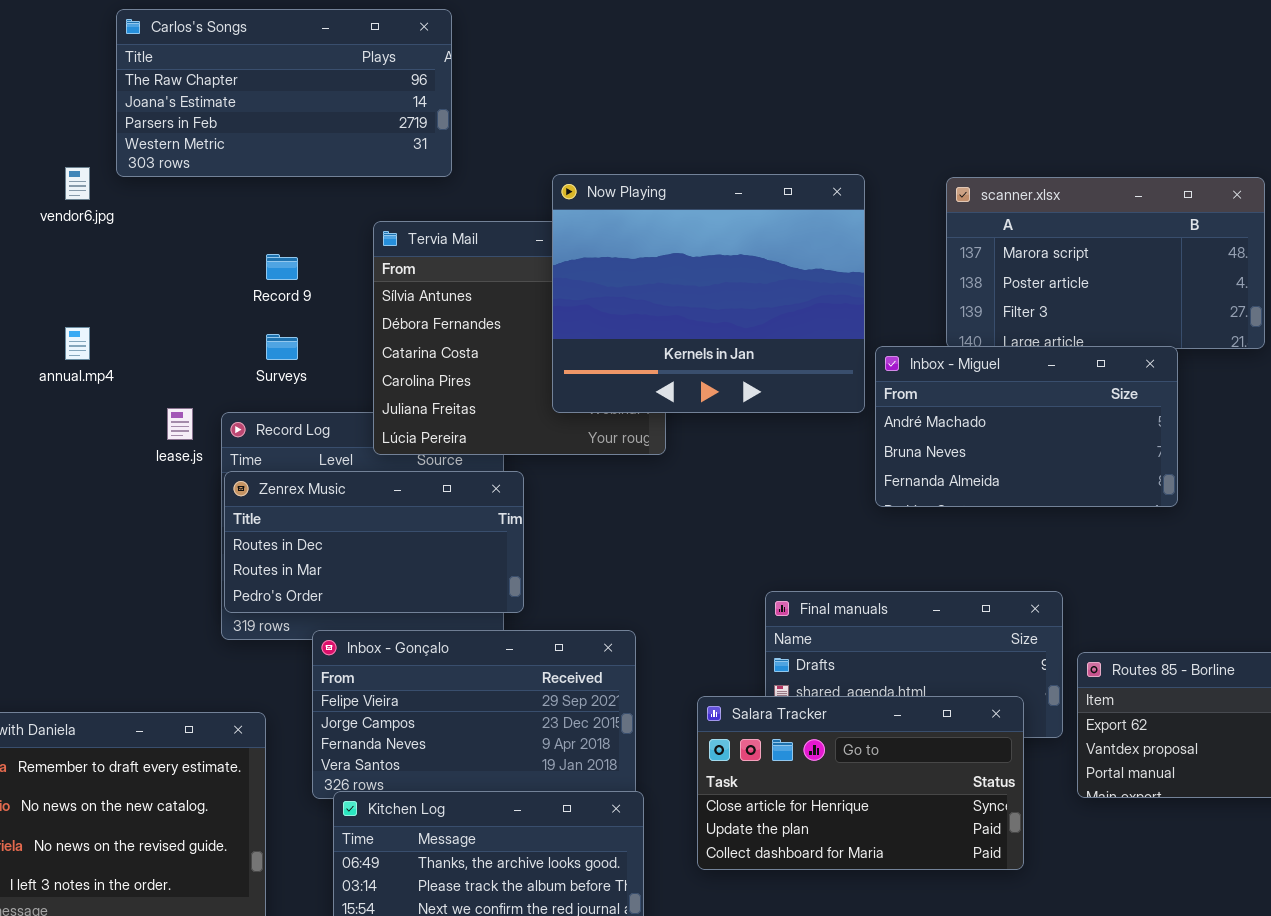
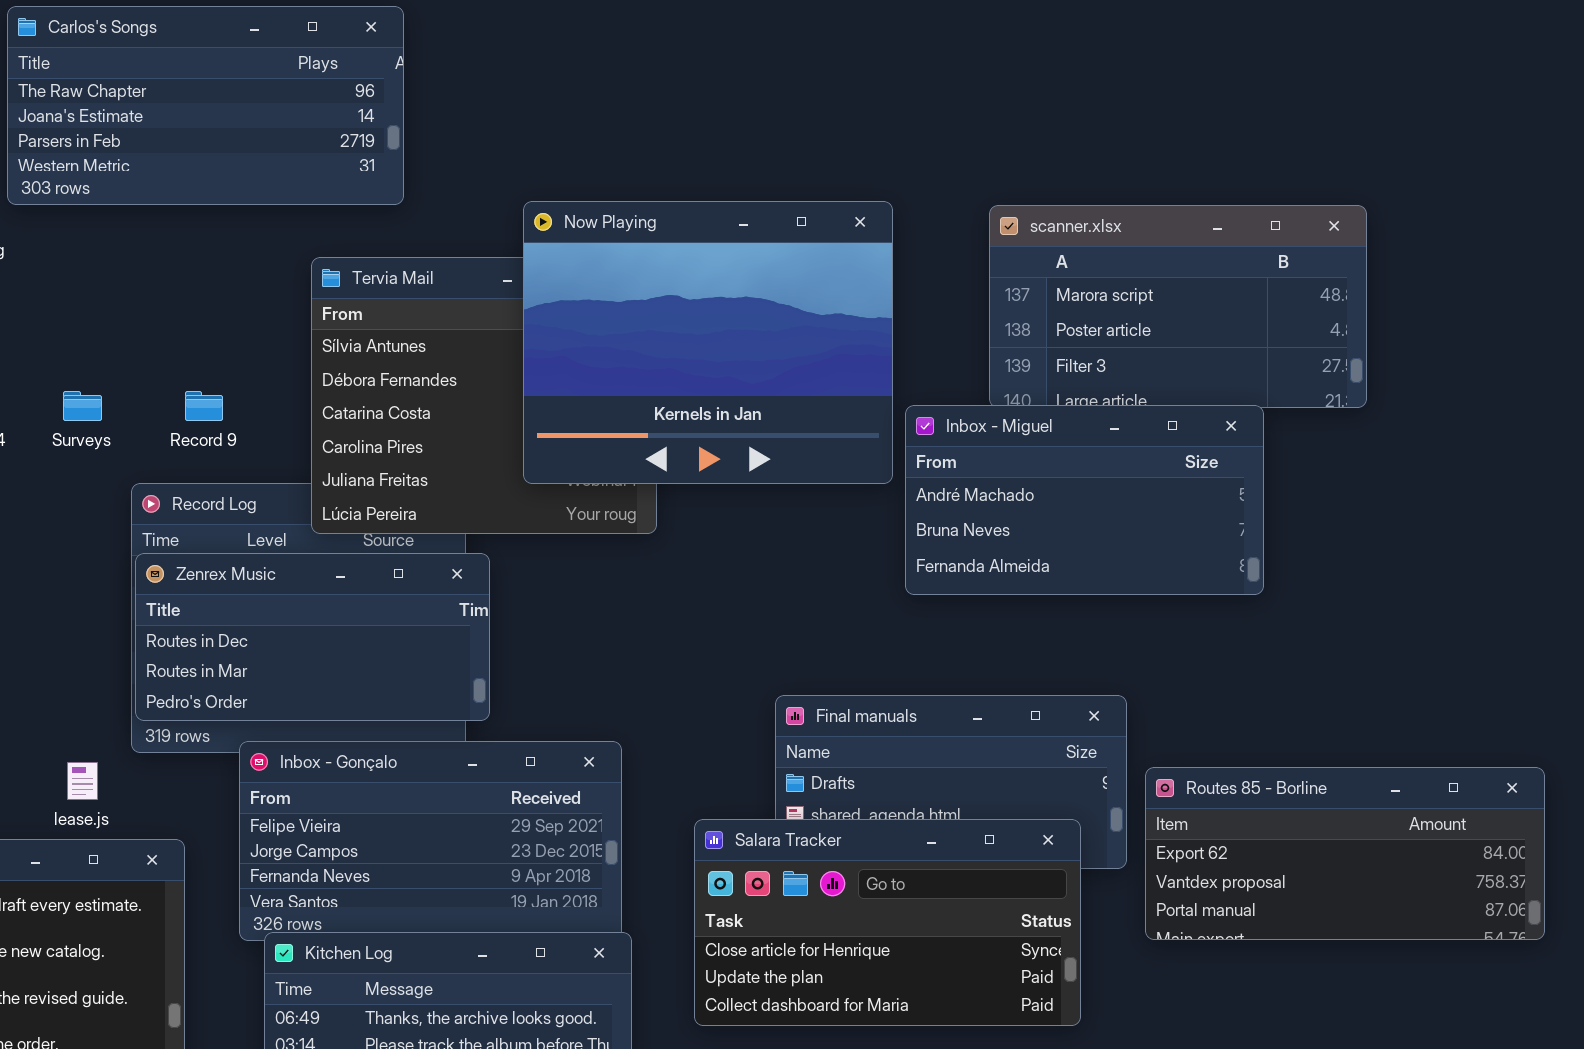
Record 9: [266,254,298,280] -> [185,391,223,421], moved
Surveys: [266,334,298,360] -> [63,391,102,421], moved
lease.js: [167,408,193,440] -> [67,762,98,800], moved

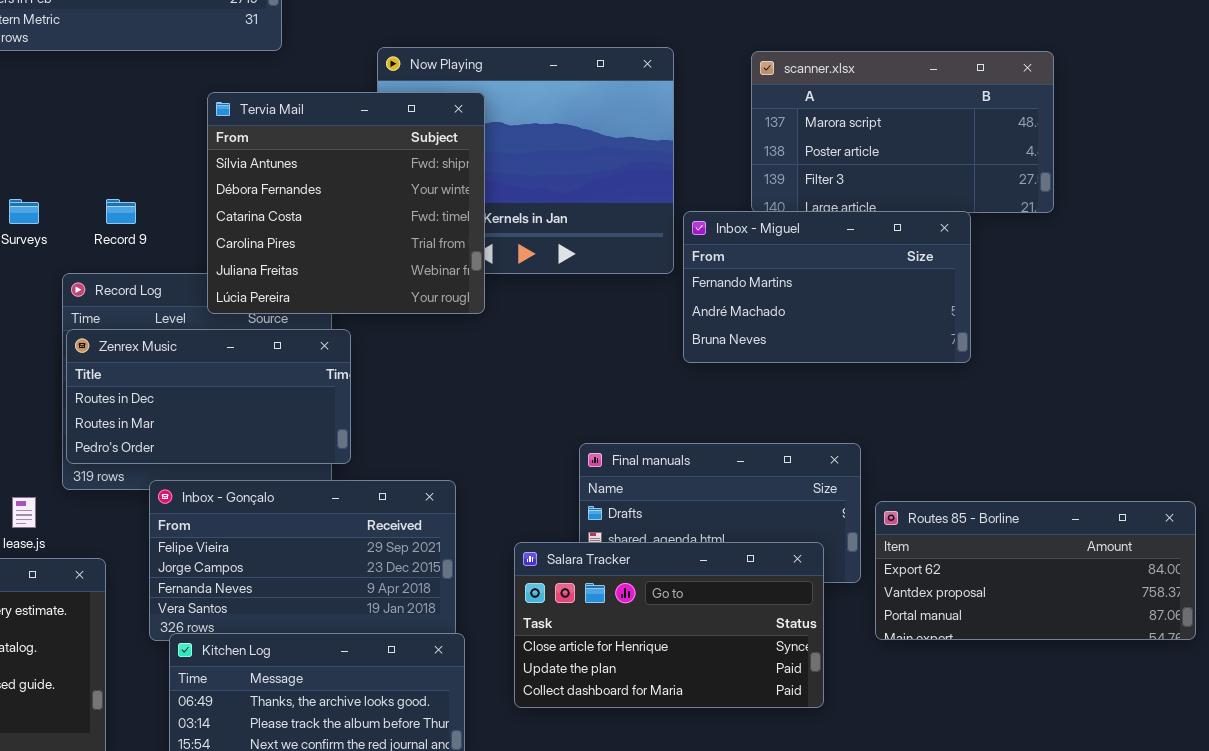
Tervia Mail: [311,257,657,534] -> [207,92,485,314], raised
Inbox - Miguel: [905,405,1264,595] -> [683,211,971,363], scrolled up 1 row

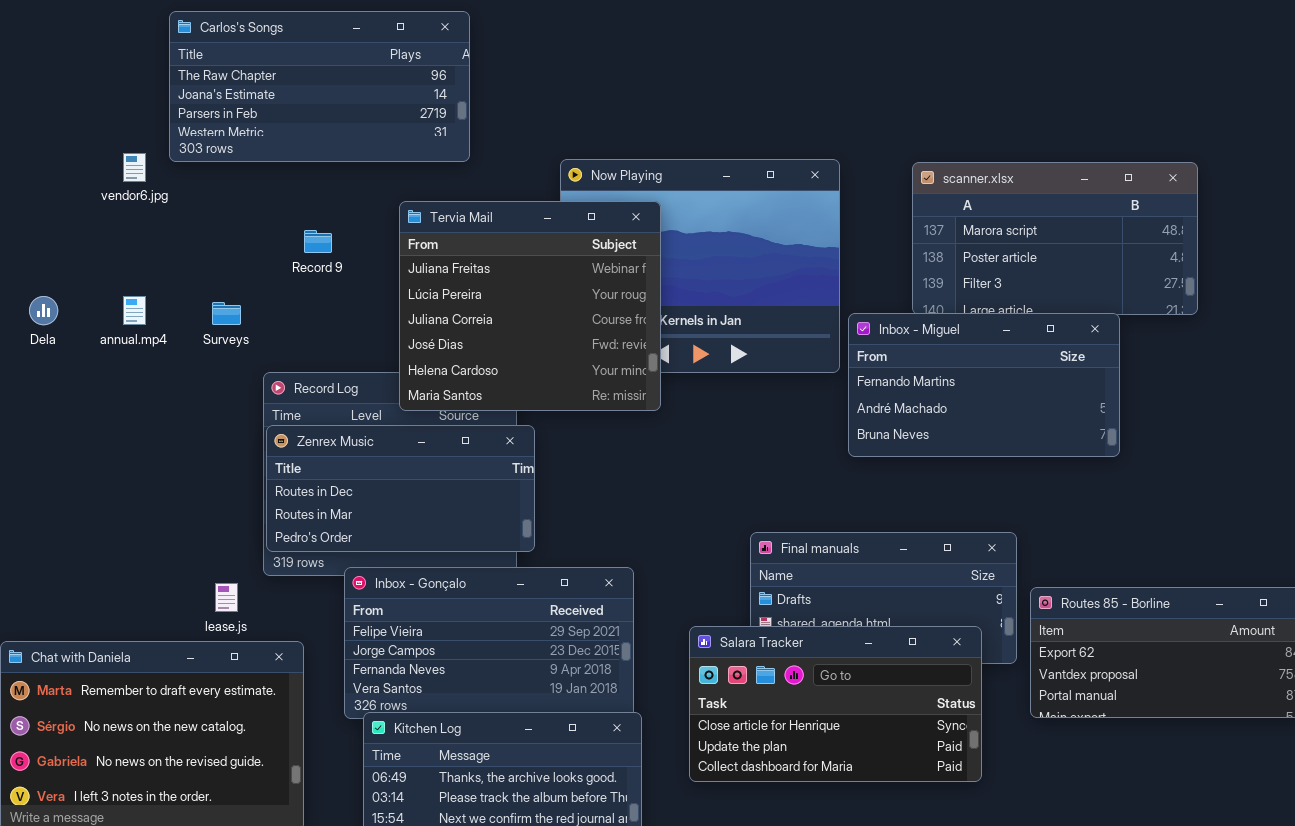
Tervia Mail: [207,92,485,314] -> [399,201,661,411], scrolled down 4 rows
Record 9: [106,199,136,224] -> [304,230,332,253], moved

